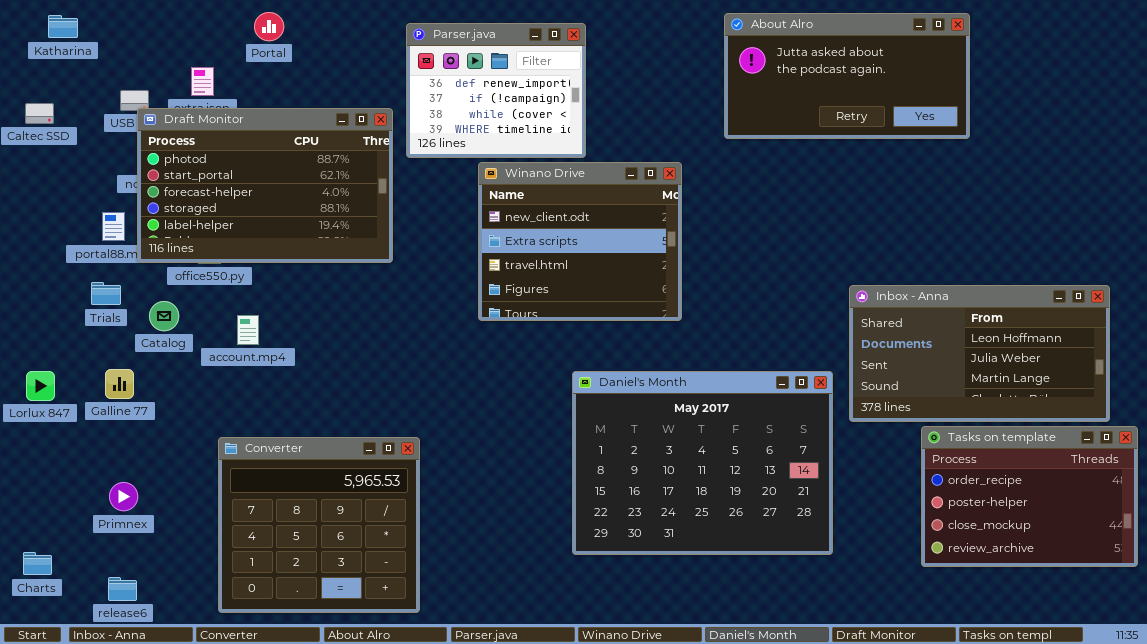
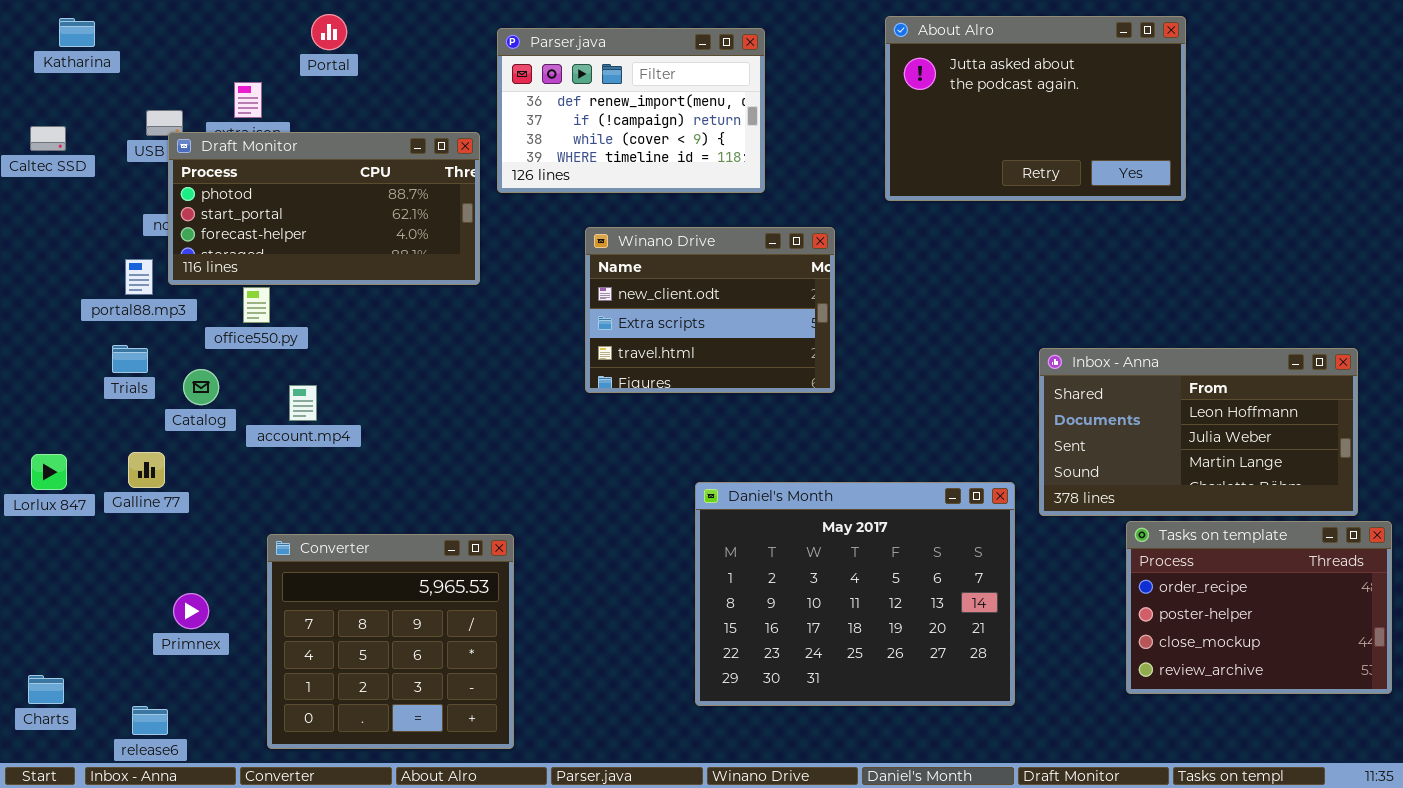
About Alro: [724,13,970,139] -> [885,16,1186,201], resized
Parser.java: [406,23,586,158] -> [497,28,765,193], resized
Draft Monitor: [137,108,393,263] -> [168,132,480,285], resized
Winano Drive: [478,162,682,321] -> [585,227,835,393], resized
Daniel's Month: [572,371,833,555] -> [695,482,1015,706], moved
Primnex: [109,482,138,511] -> [173,593,209,629], moved

